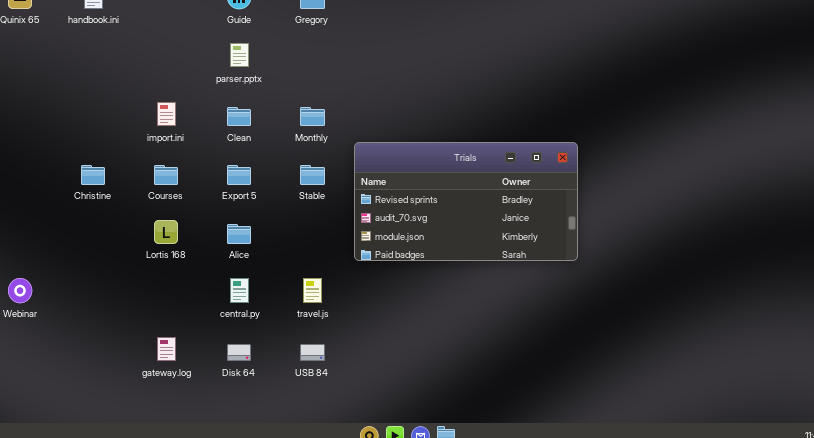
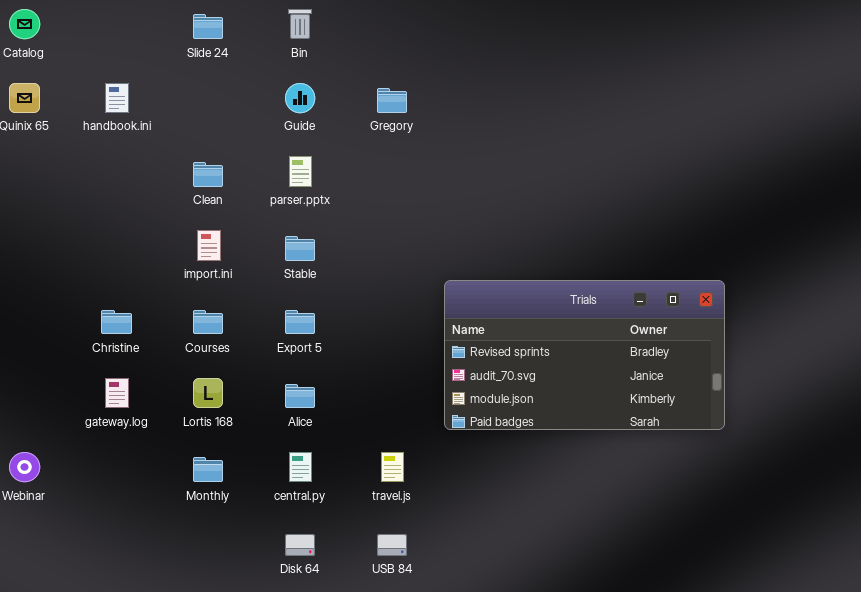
Clean: [227,107,251,126] -> [193,162,223,187], moved
Monthly: [300,107,325,126] -> [193,457,223,482], moved
Stable: [300,165,325,185] -> [285,236,315,261], moved
gateway.log: [157,337,176,361] -> [105,378,129,408], moved

